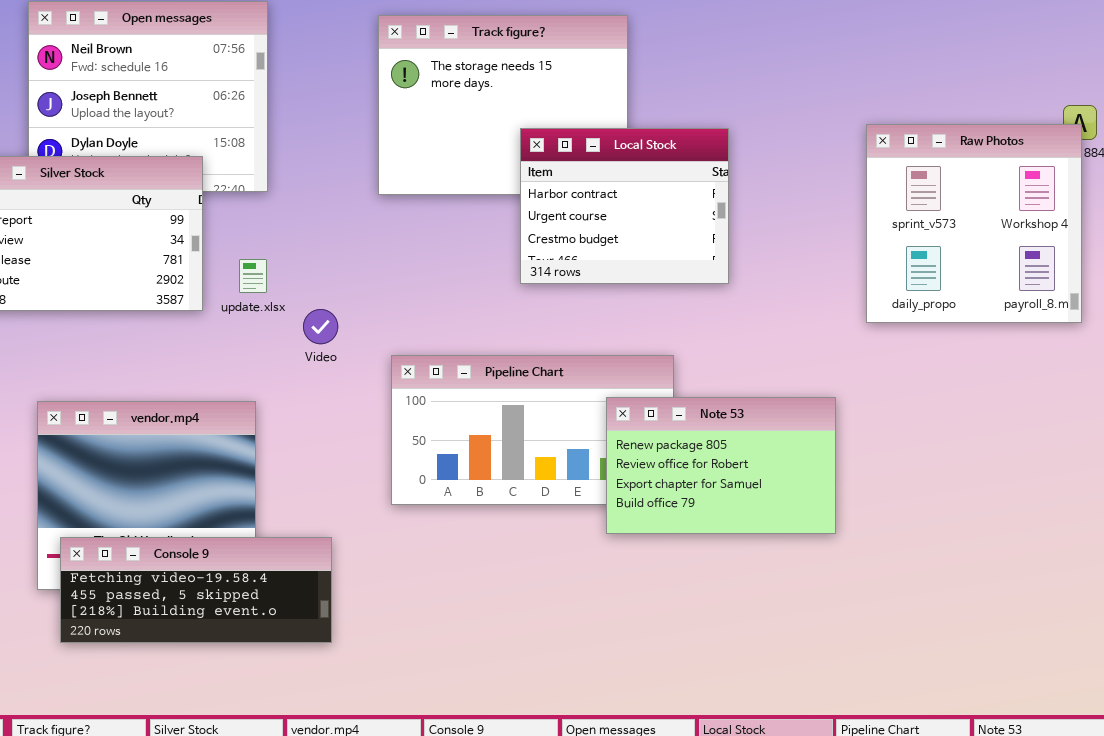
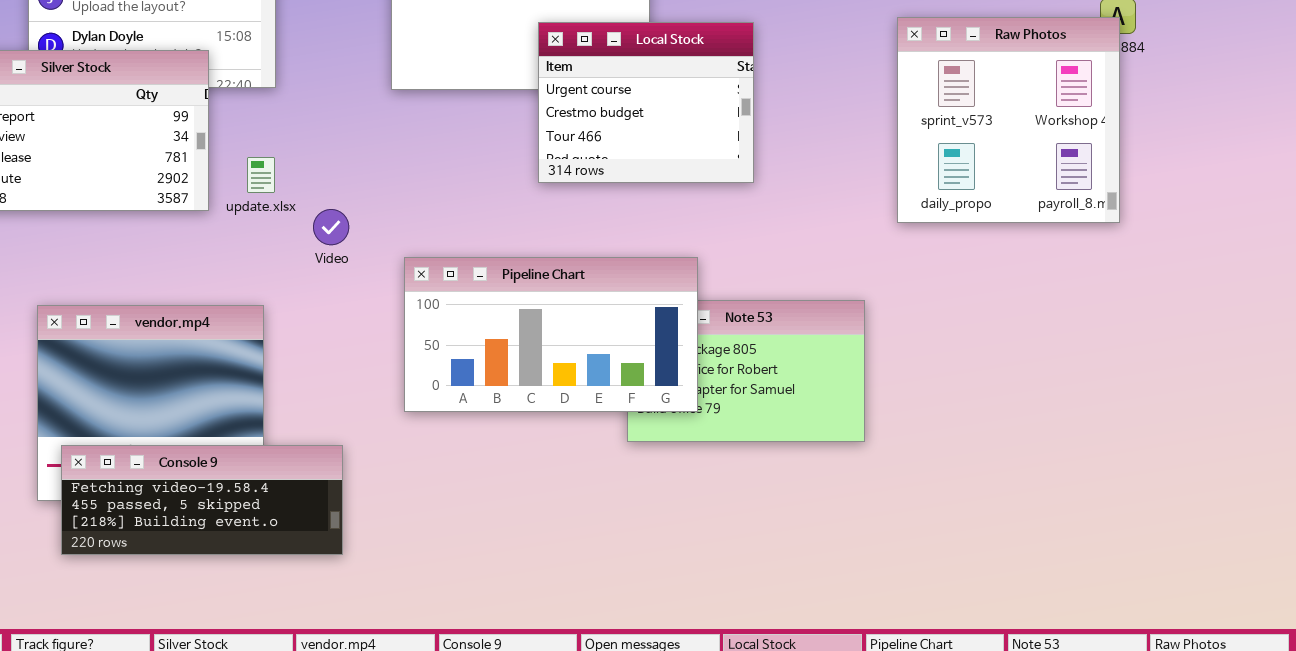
Local Stock: [520,128,729,284] -> [538,22,754,183], scrolled down 1 row
Pipeline Chart: [391,355,674,505] -> [404,257,698,412], raised

